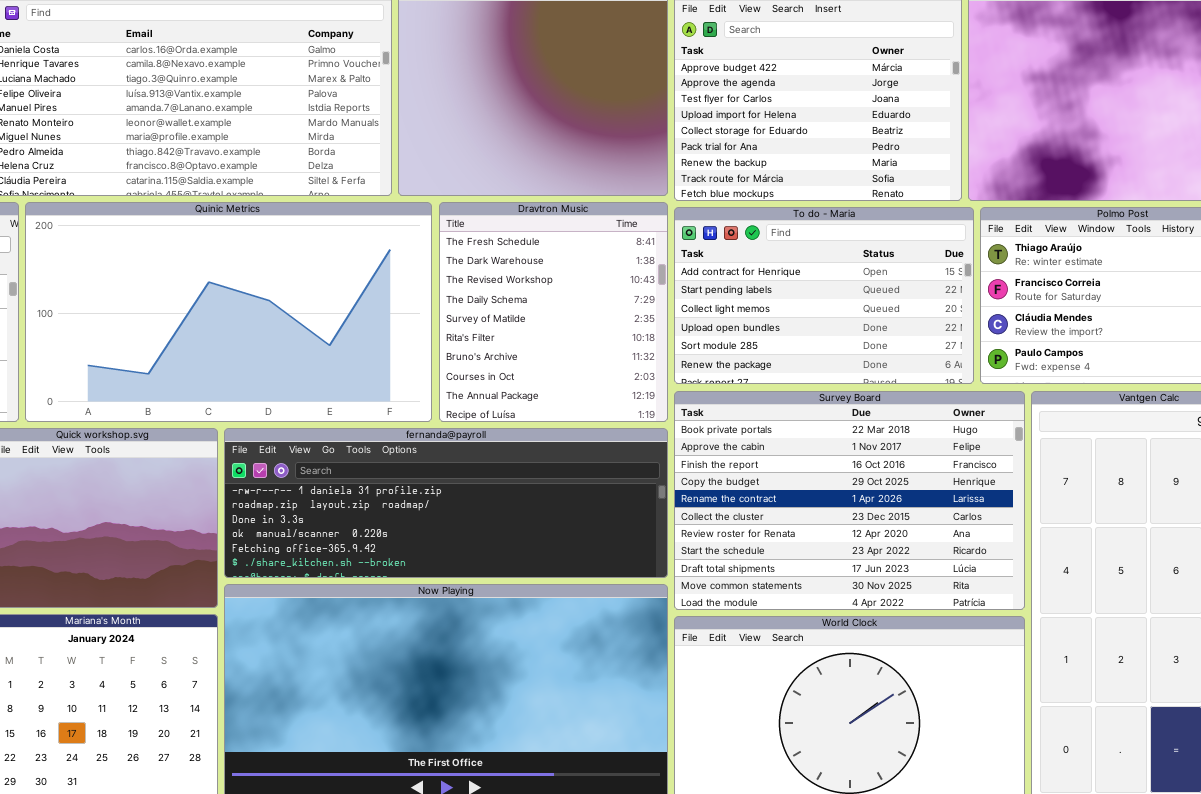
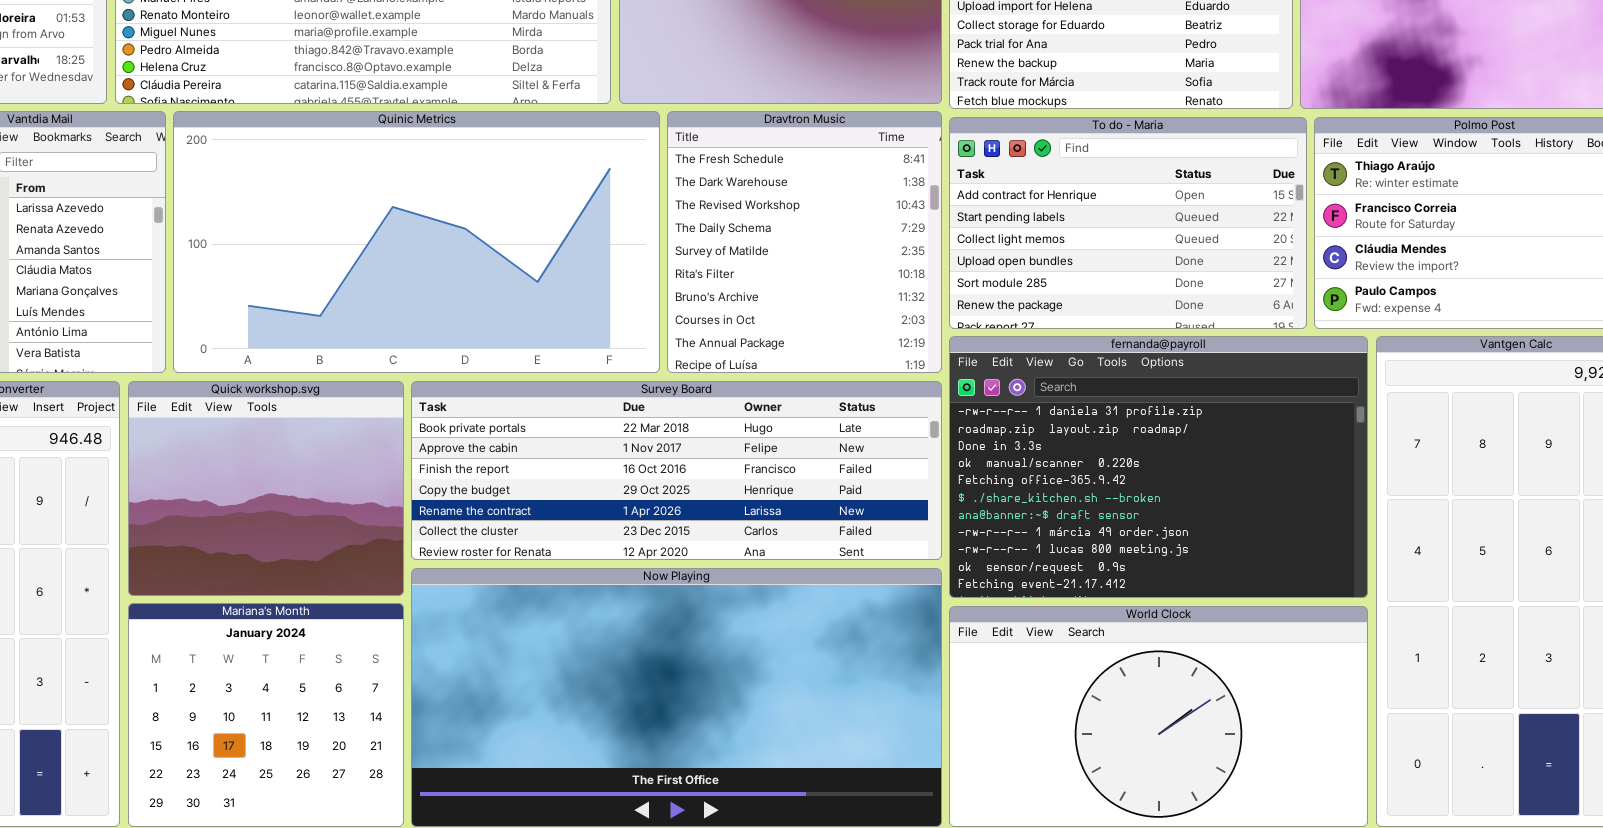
Survey Board: [674,391,1025,610] -> [411,381,942,560], moved, resized
fernanda@payroll: [224,428,668,578] -> [949,336,1368,598], moved, resized

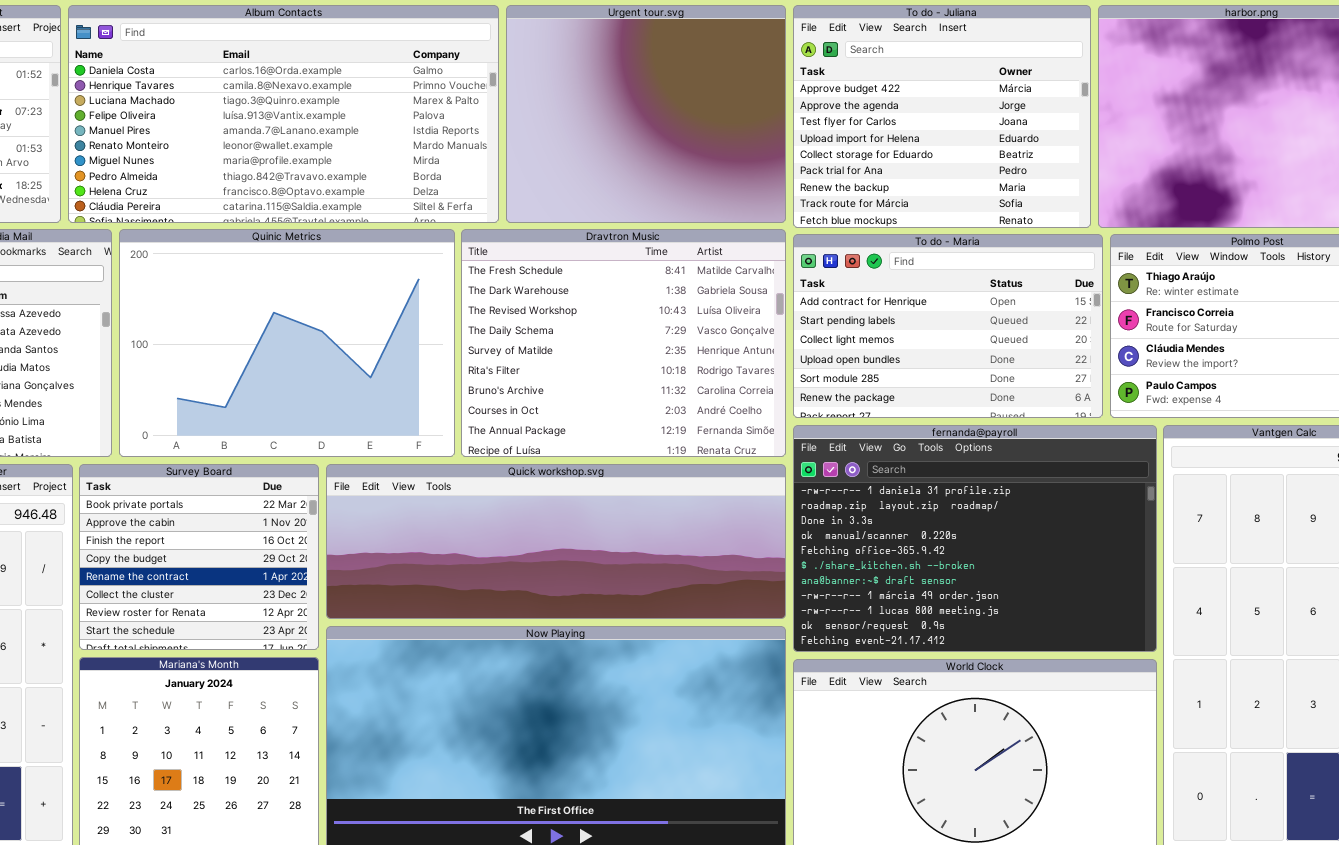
Quinic Metrics: [173,111,660,373] -> [119,229,455,457], resized
Dravtron Music: [667,111,942,373] -> [461,229,786,457], resized
Quick workshop.svg: [128,381,404,596] -> [326,464,786,619], moved, resized
Survey Board: [411,381,942,560] -> [79,464,319,650], moved, resized

